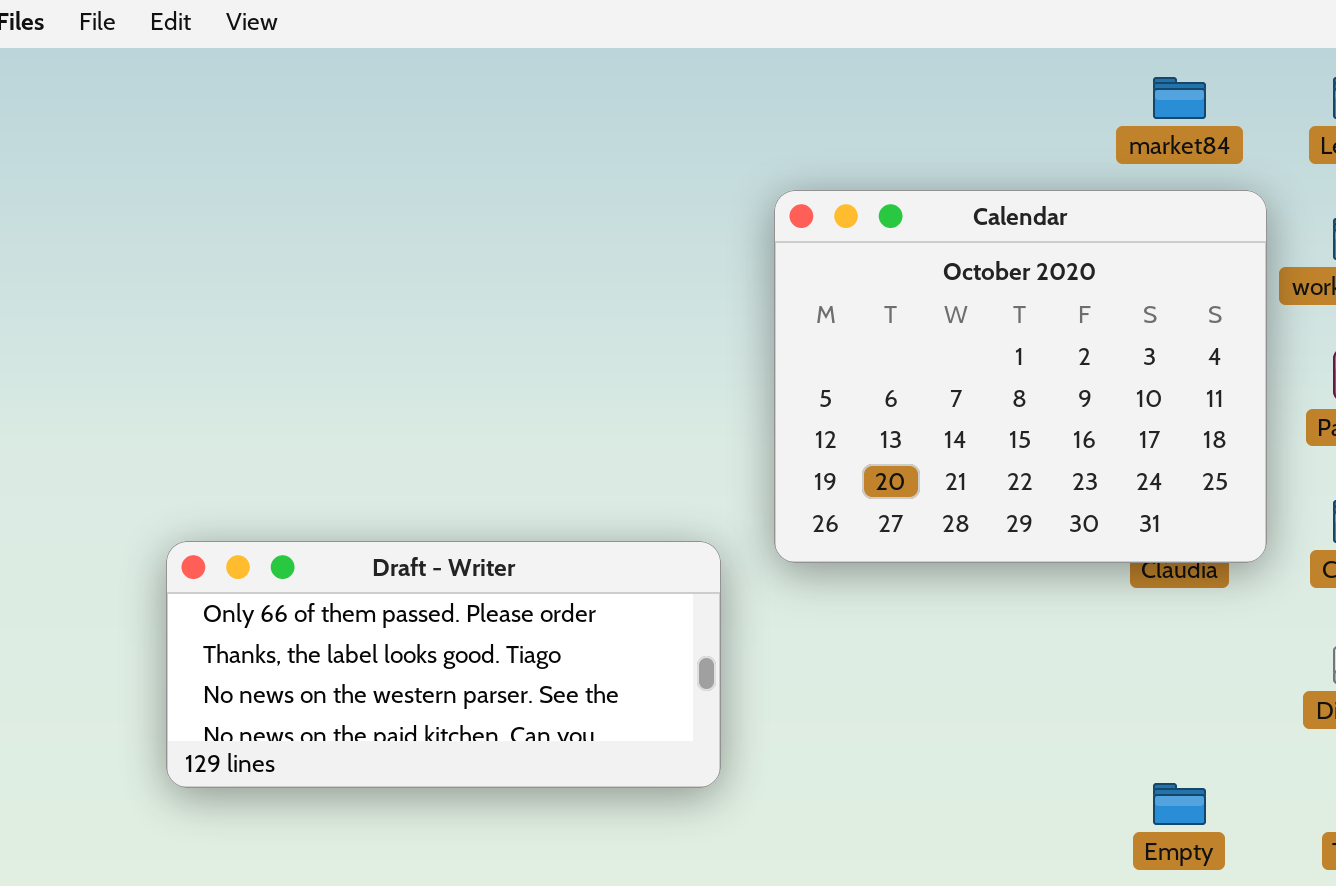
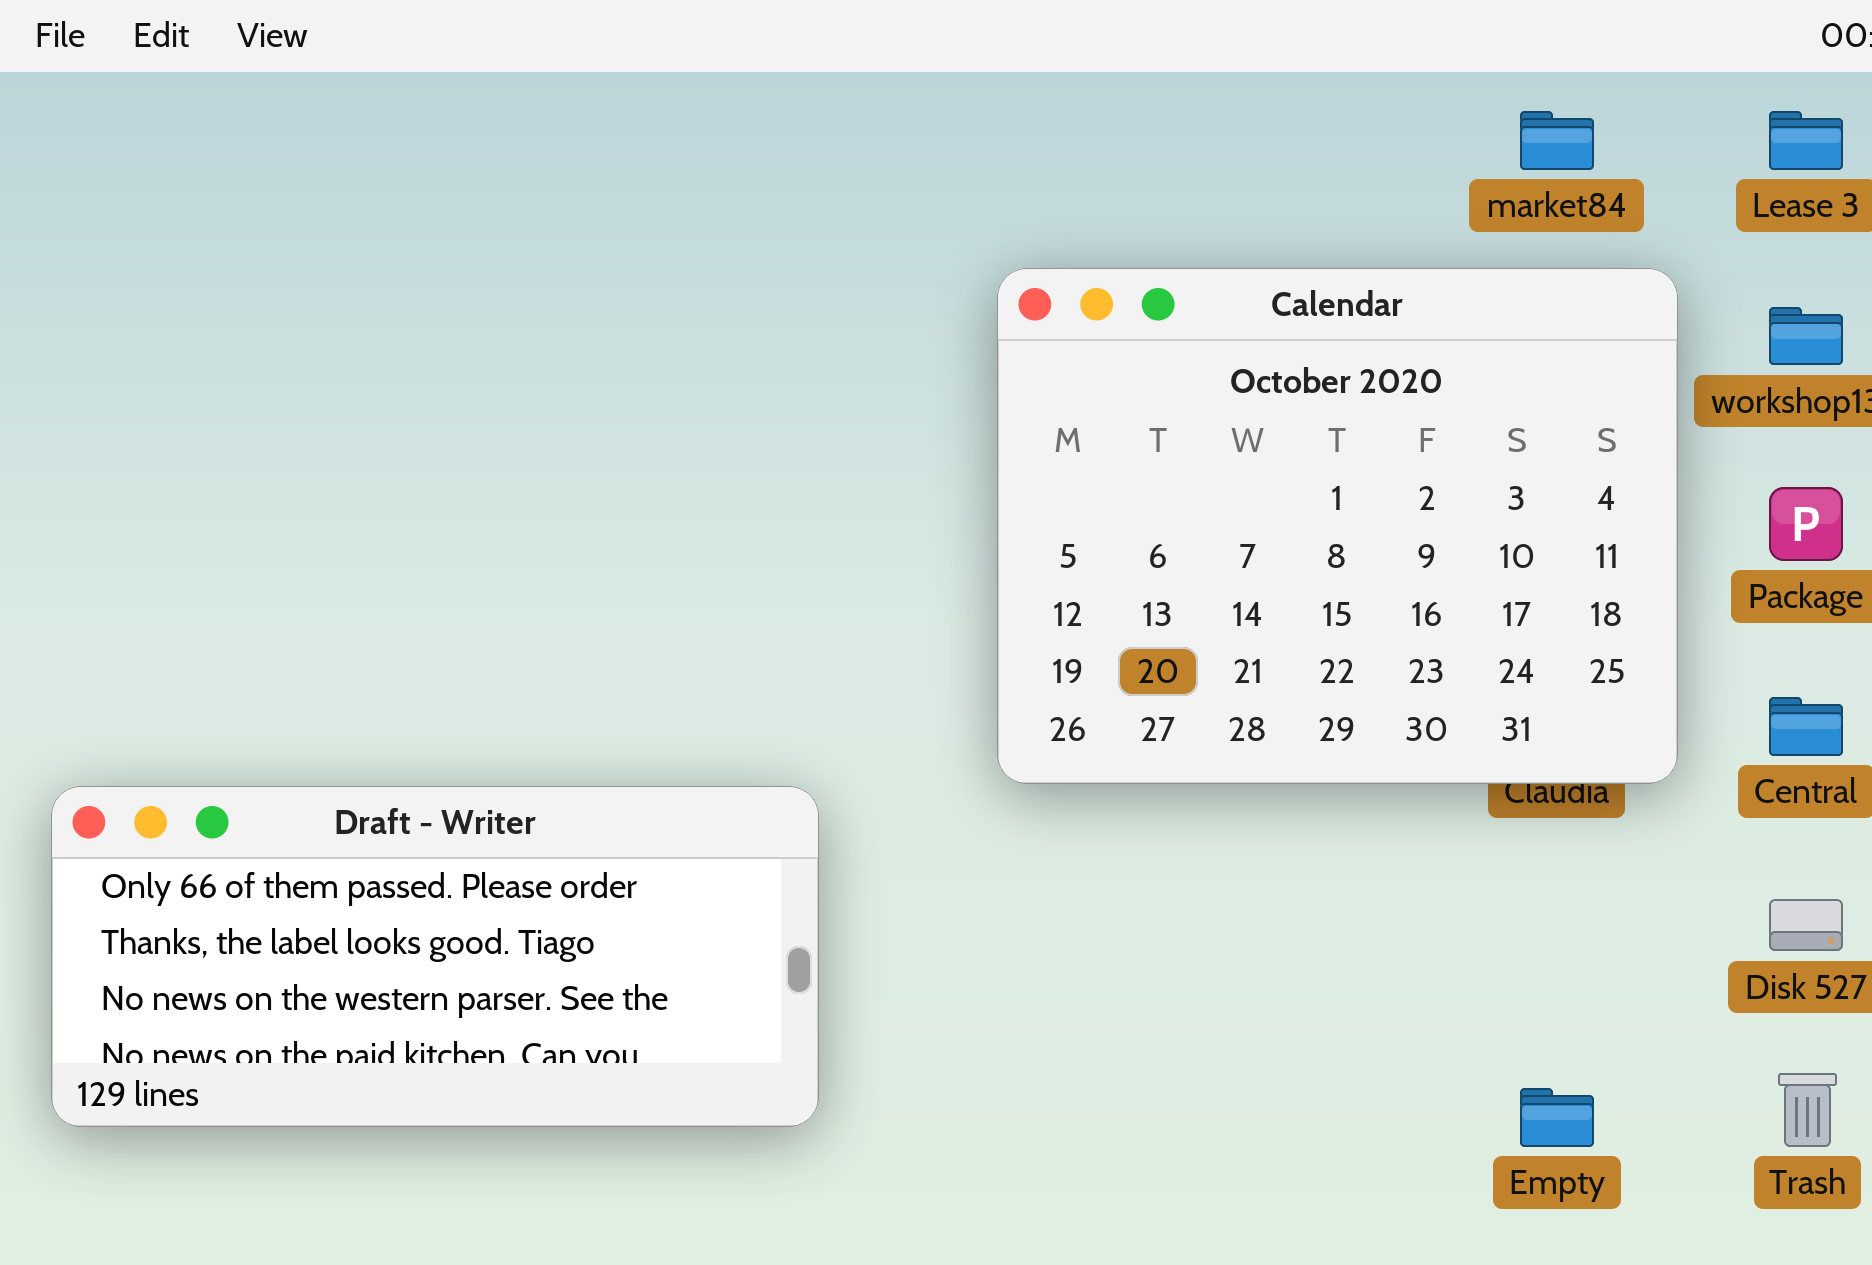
Draft - Writer: [166,541,721,788] -> [51,786,819,1127], moved

